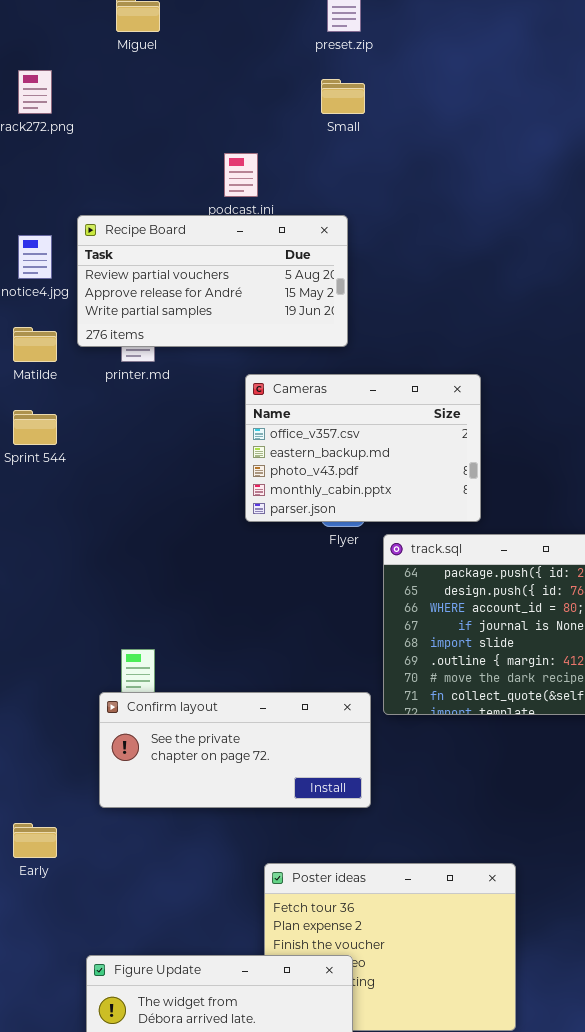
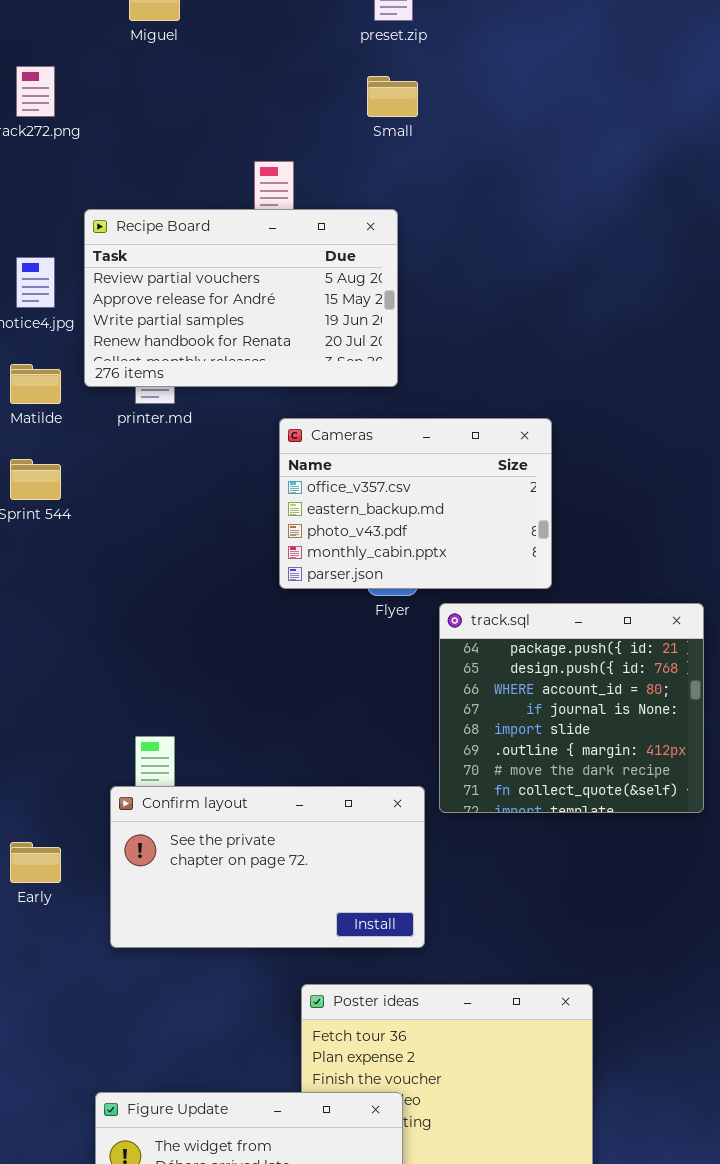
Recipe Board: [77,215,348,347] -> [84,209,398,387], resized
Confirm layout: [99,692,371,808] -> [110,786,425,948], resized
Early: [13,823,57,858] -> [10,842,61,883], moved

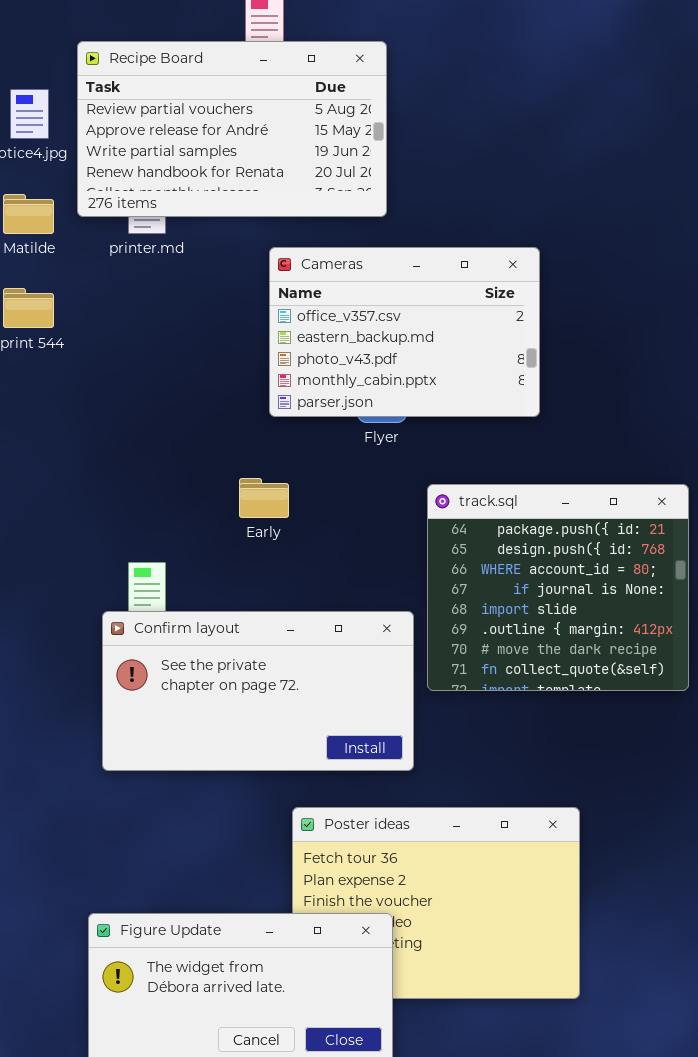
track.sql: [439,603,704,813] -> [427,484,689,691], moved
Early: [10,842,61,883] -> [239,478,289,518], moved

